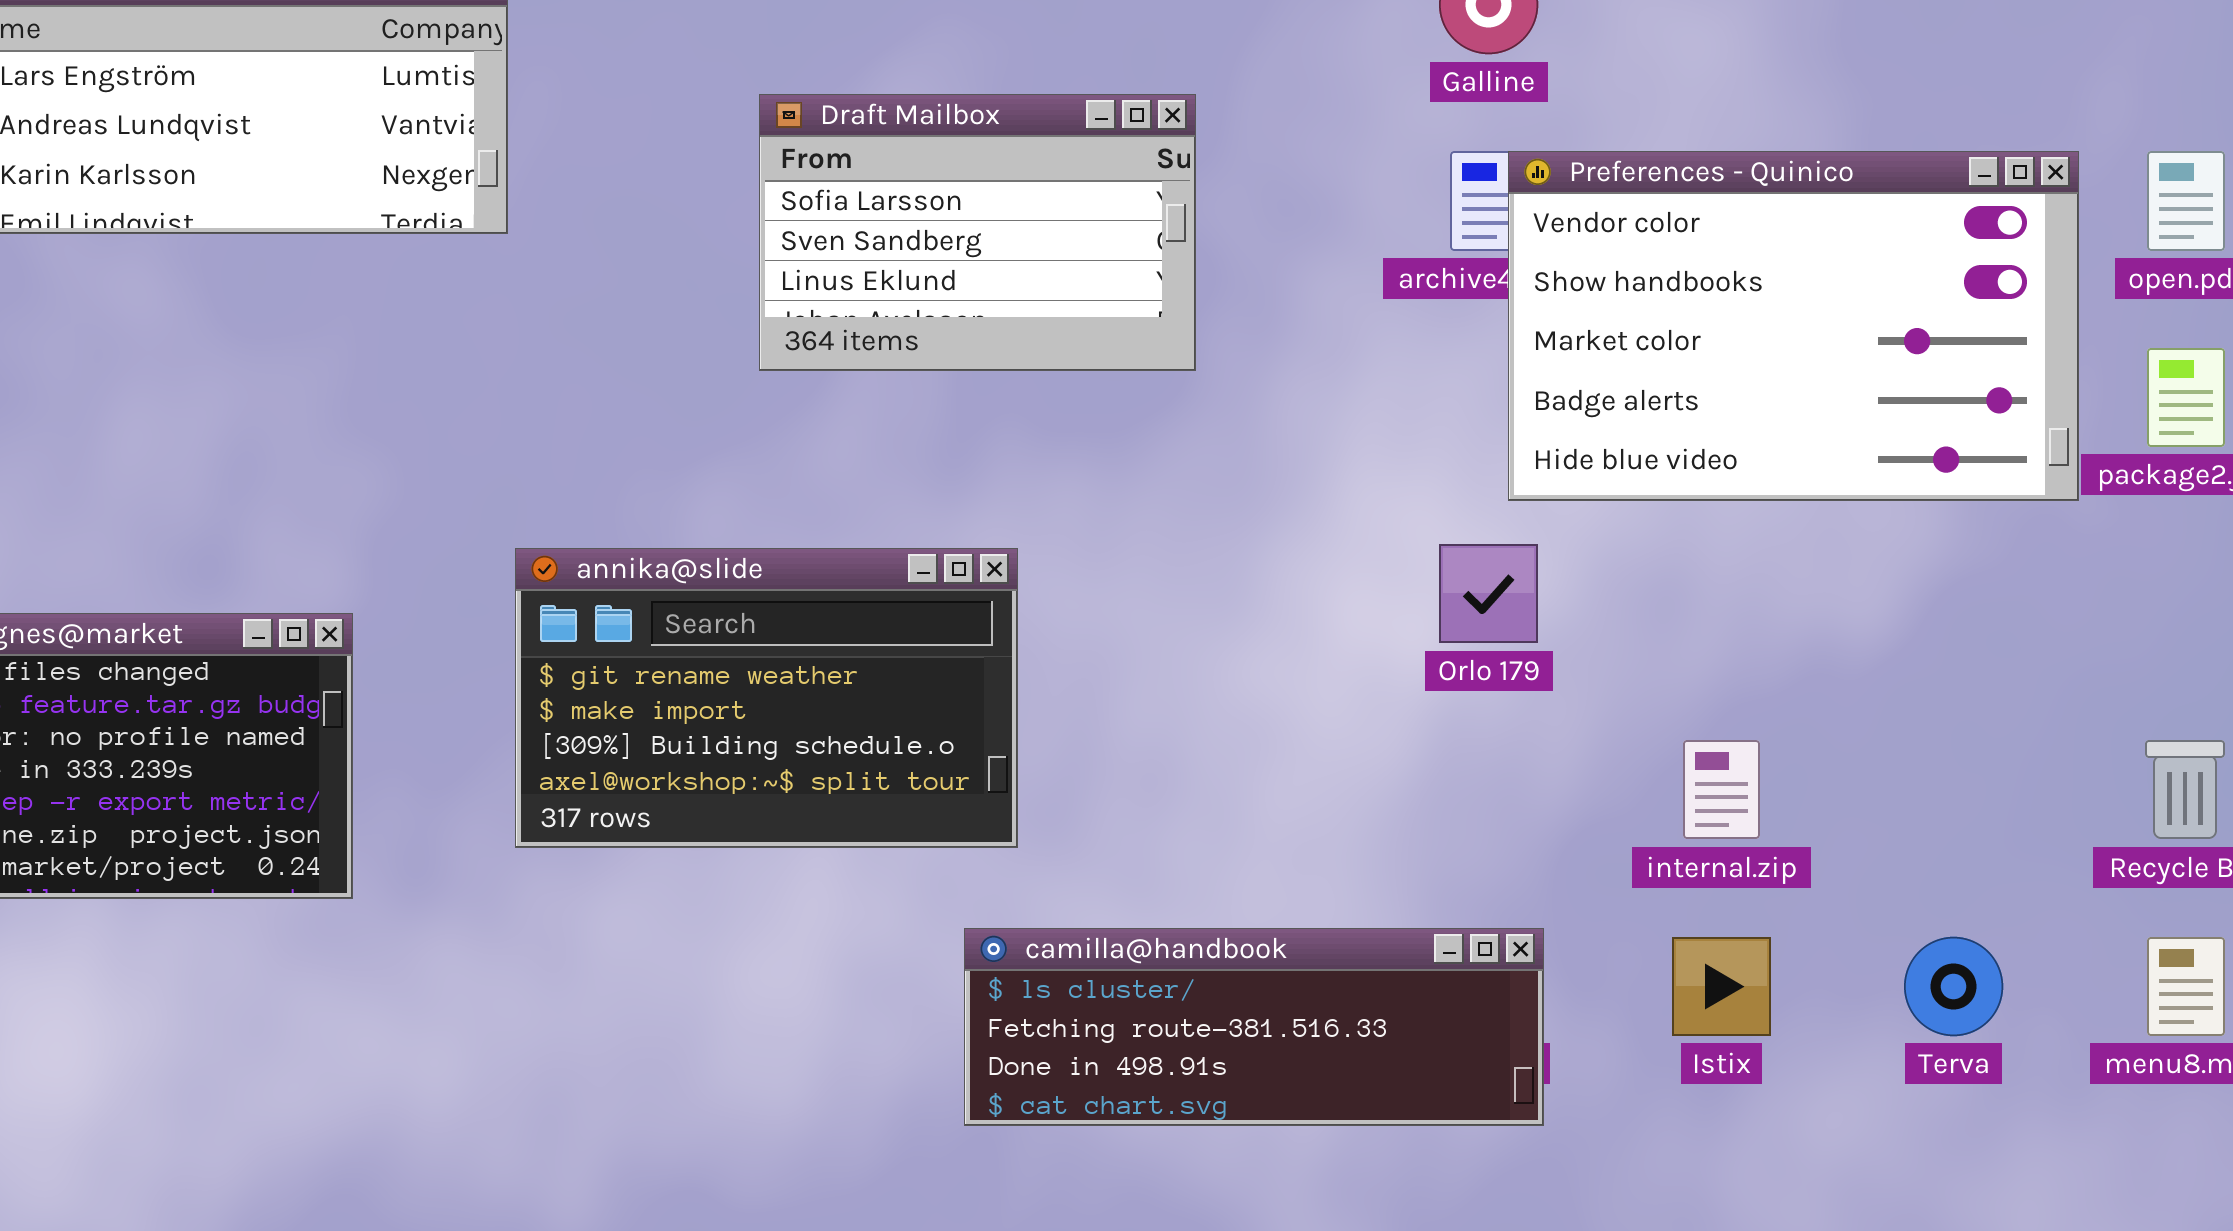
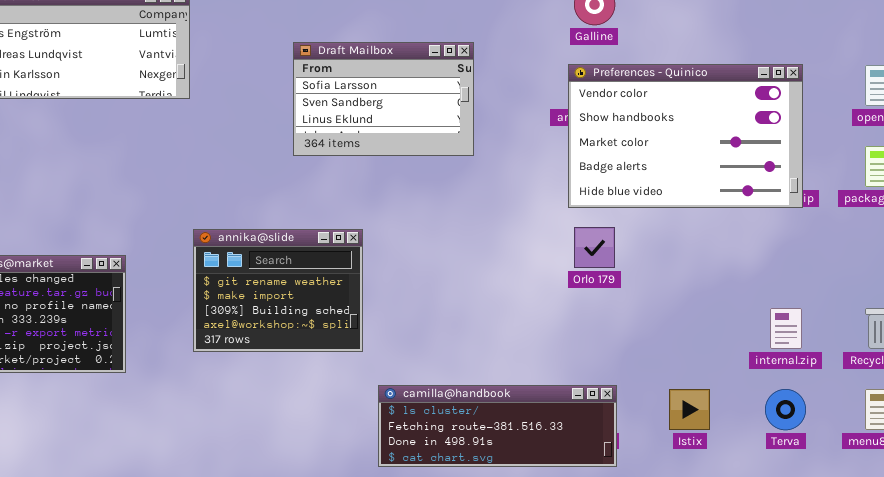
Preferences - Quinico: [1508,151,2079,501] -> [568,64,803,208], moved
annika@slide: [515,548,1018,848] -> [193,229,363,352], resized
internal.zip: [1683,740,1760,839] -> [770,308,802,349], moved

